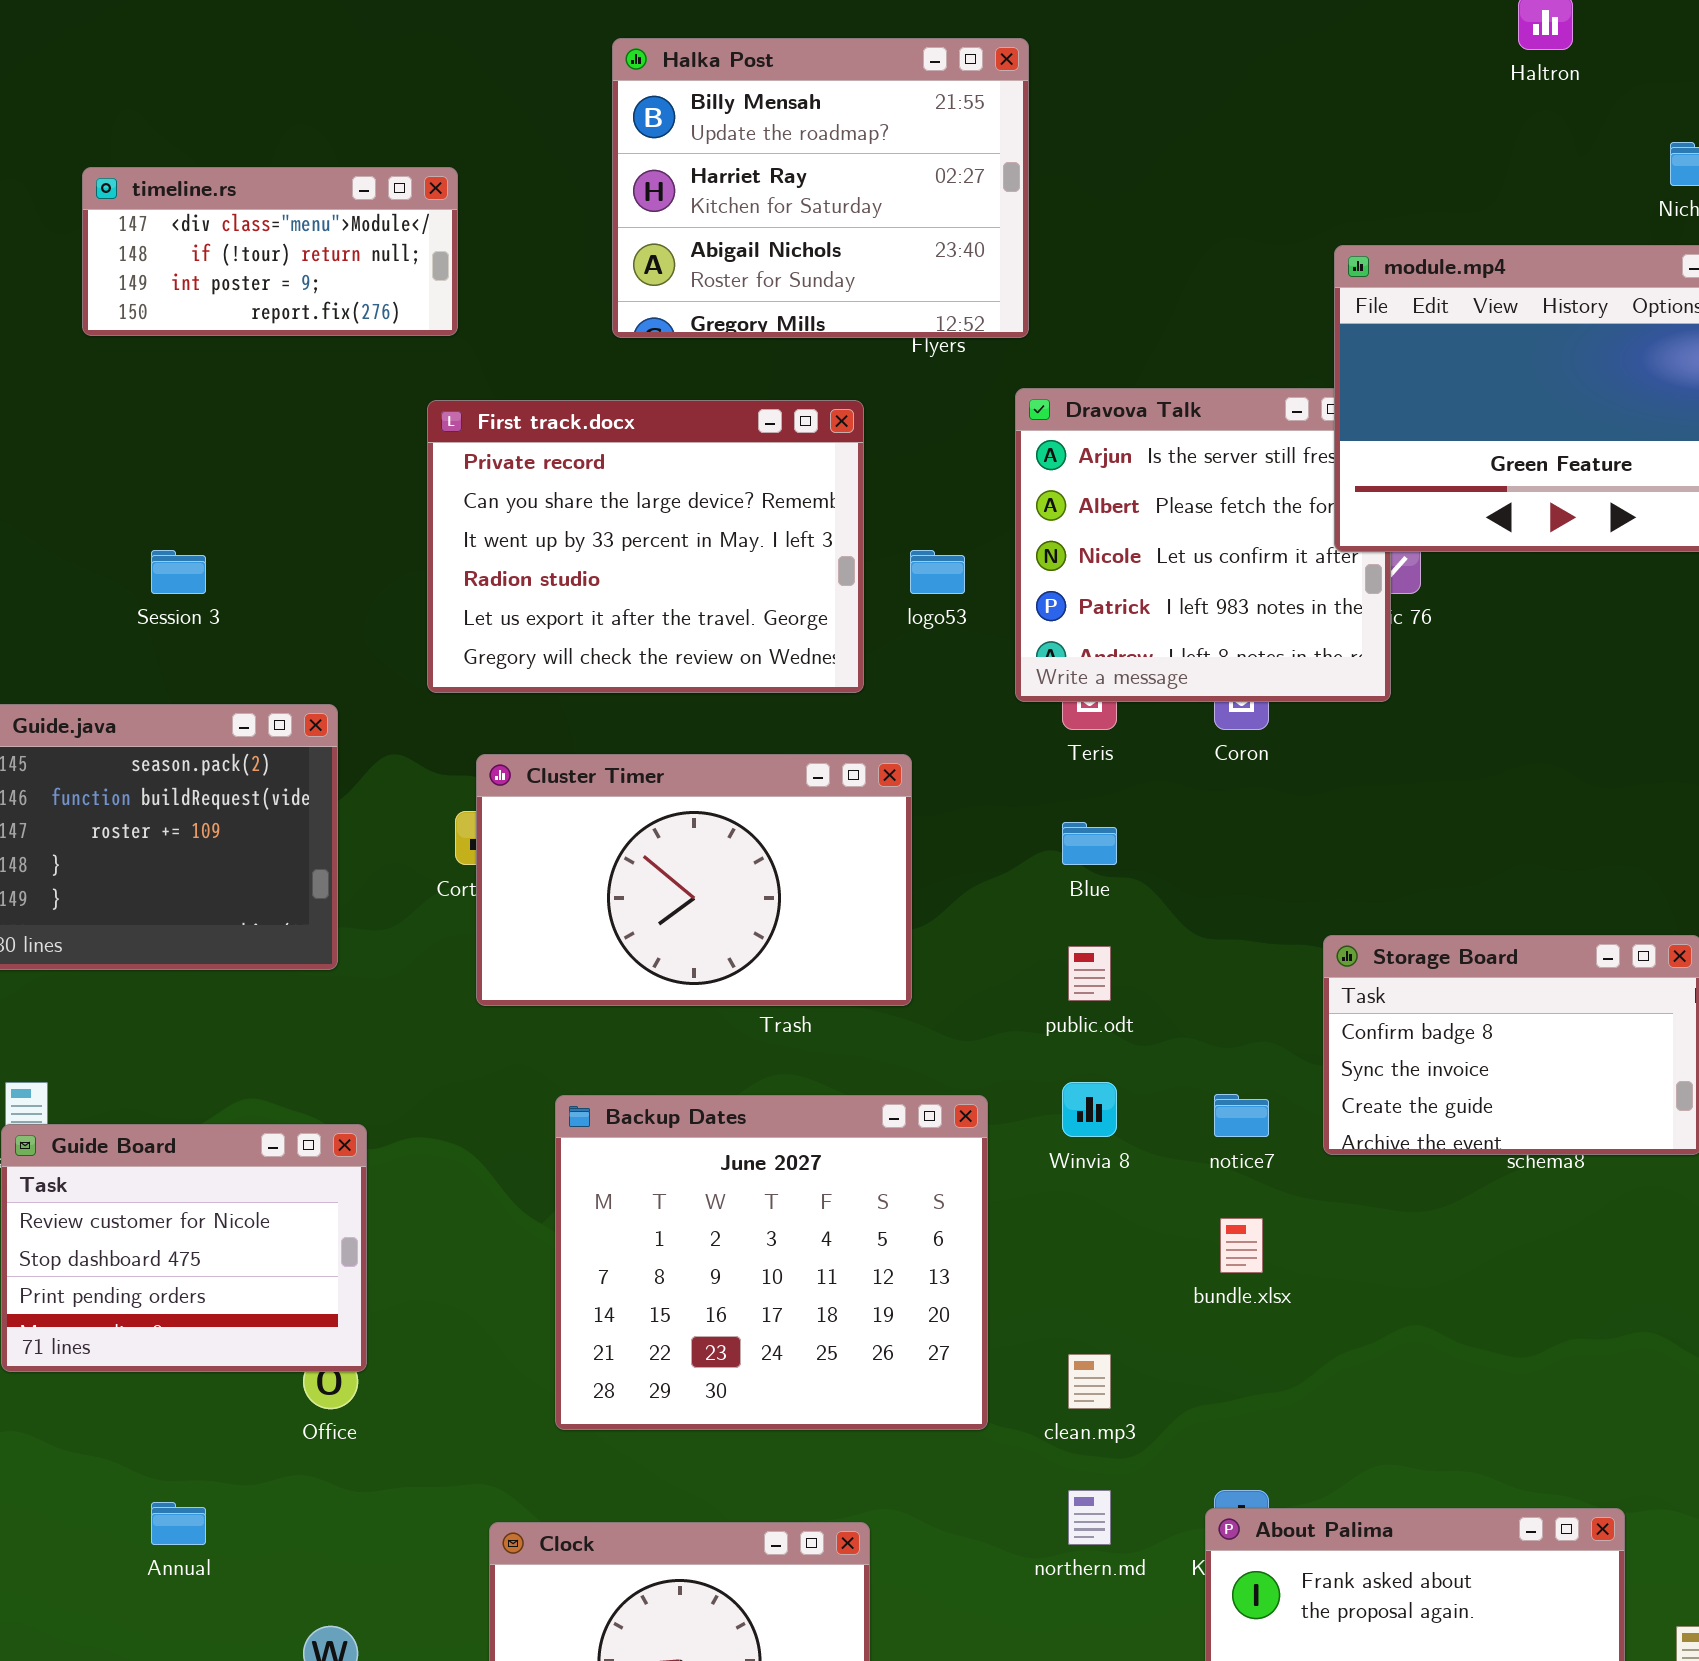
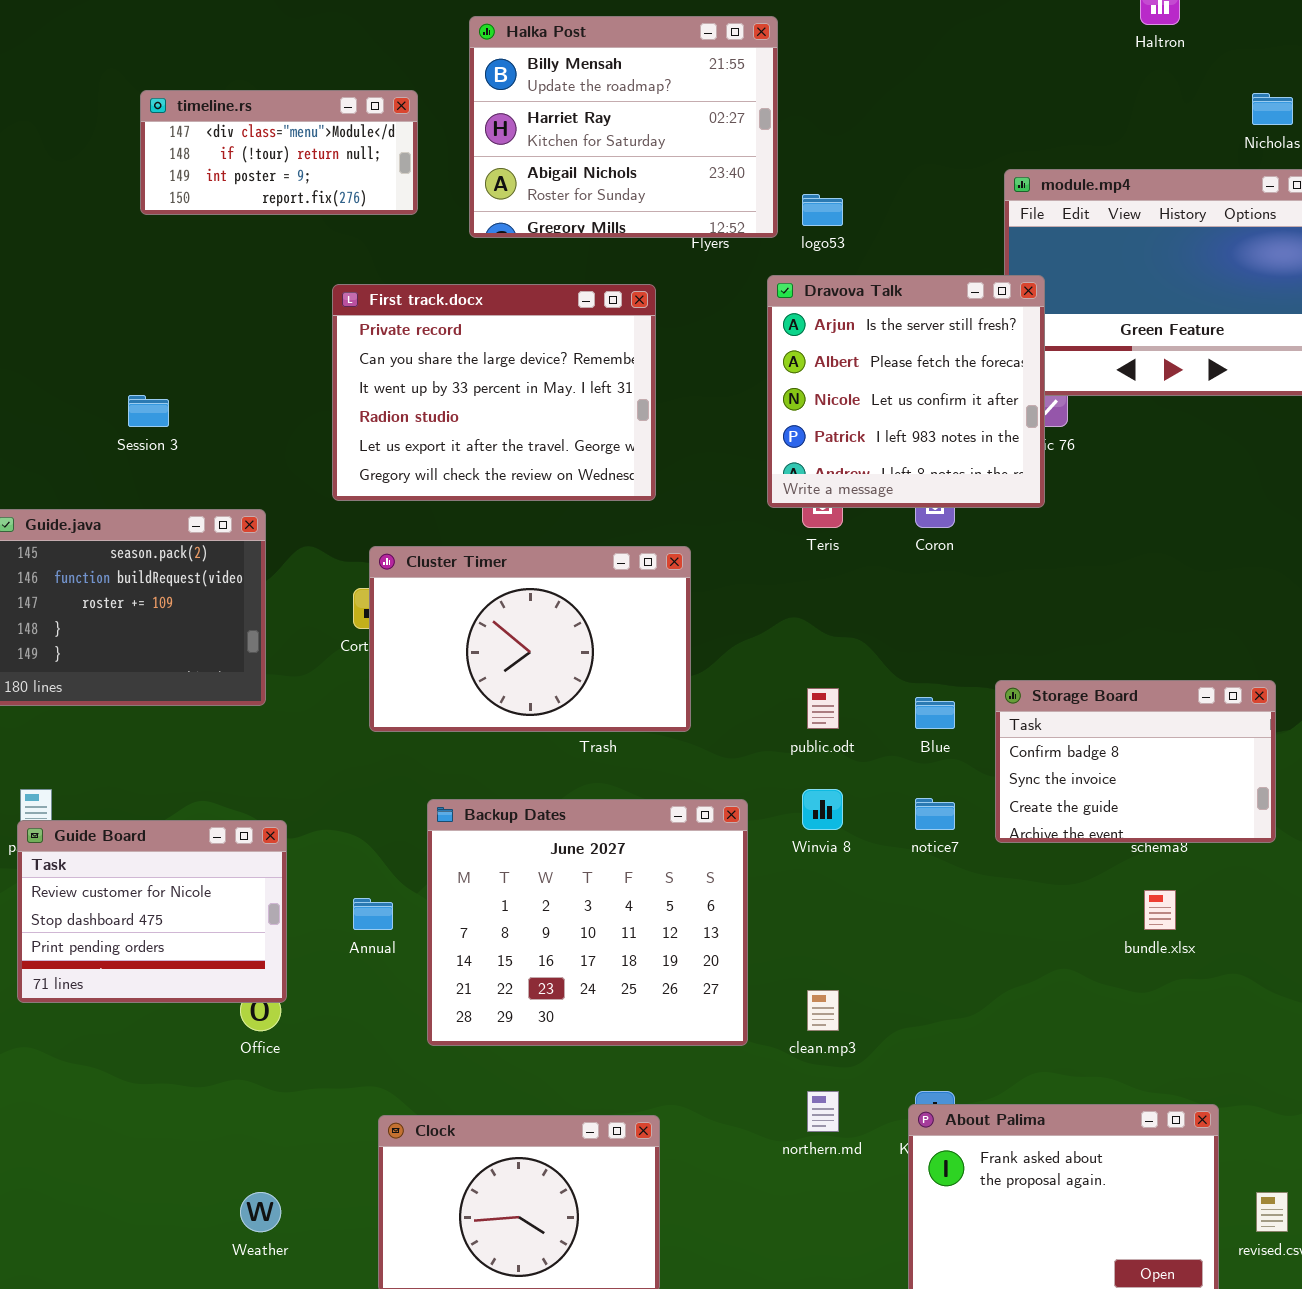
timeline.rs: [82,167,458,336] -> [140,90,418,215], moved
Dravova Talk: [1015,388,1391,702] -> [767,275,1045,508], raised
logo53: [910,550,965,594] -> [802,194,843,226], moved
Blue: [1062,822,1117,865] -> [915,697,955,729], moved
bundle.xlsx: [1220,1218,1263,1273] -> [1144,890,1176,930], moved
Annual: [151,1502,206,1545] -> [353,898,393,930], moved

